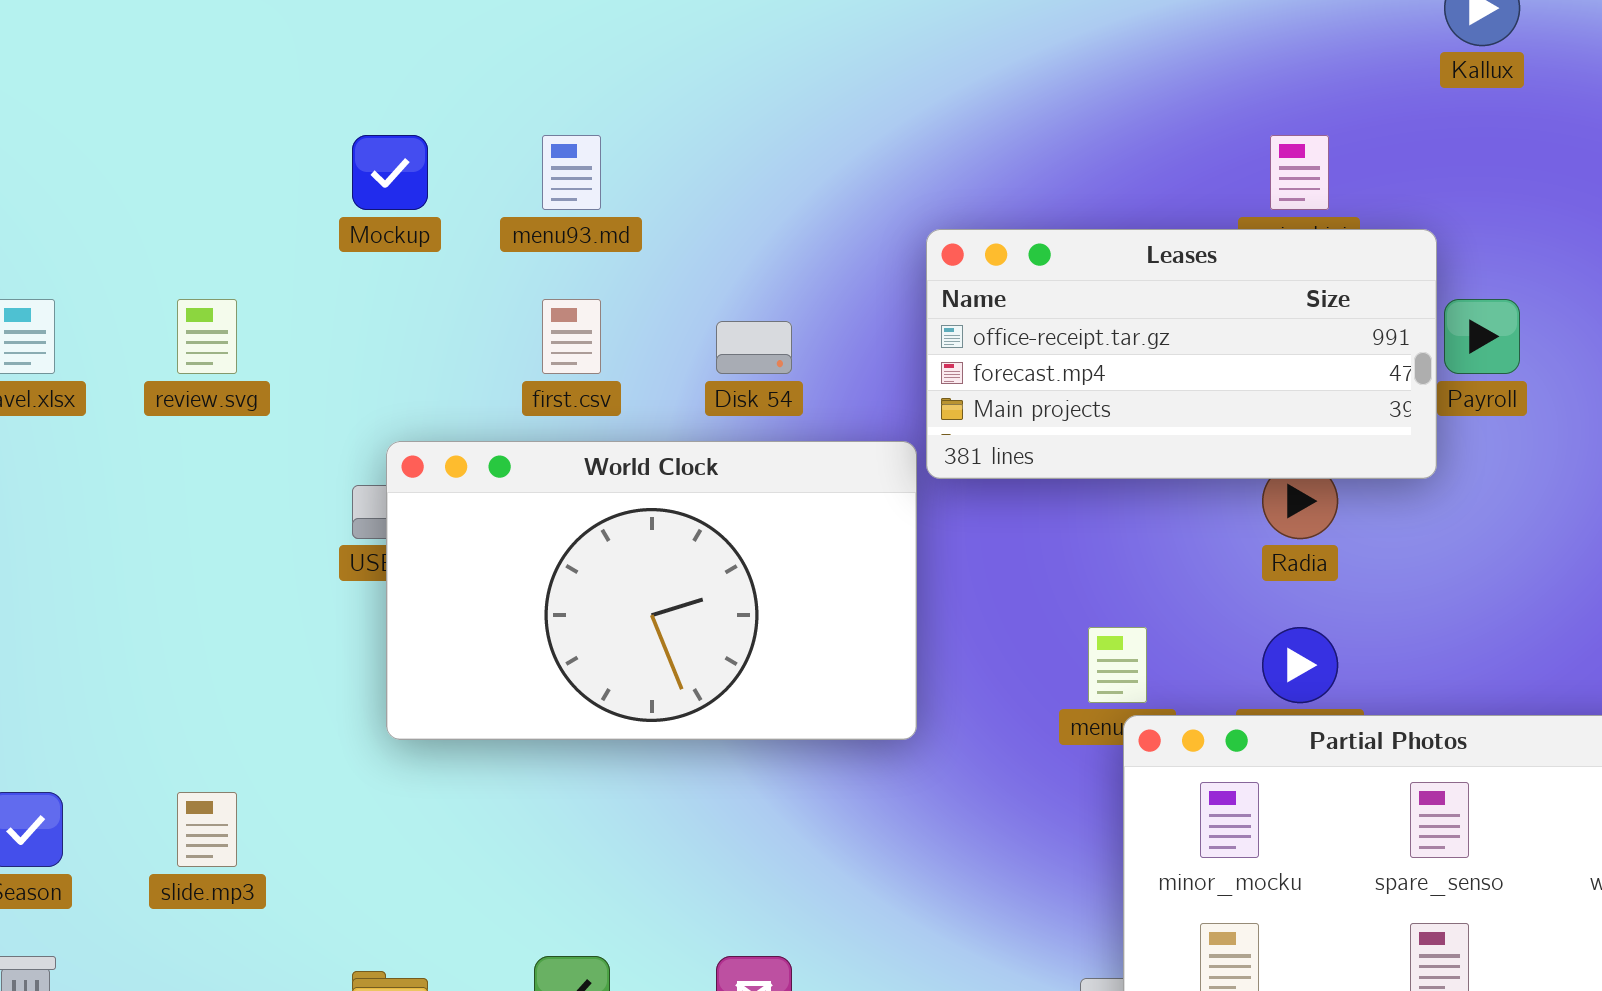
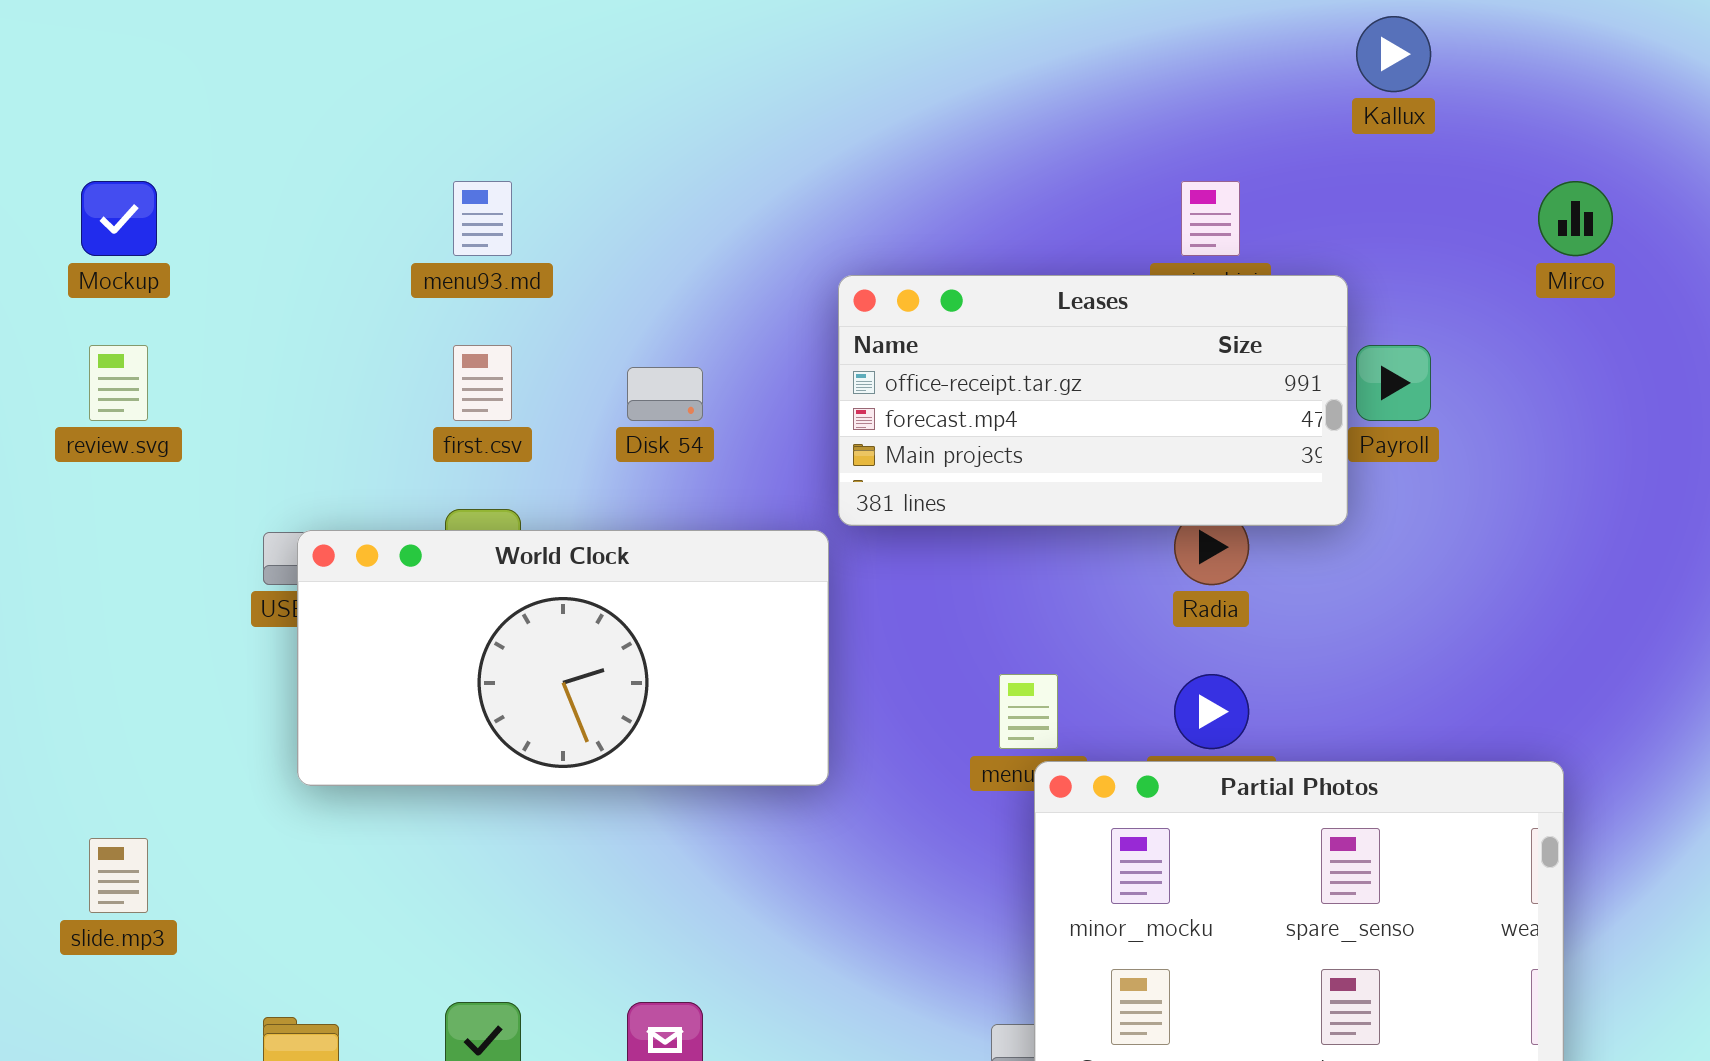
Mockup: [352,135,428,210] -> [81,181,157,256], moved
World Clock: [386,441,917,740] -> [297,530,829,786], resized

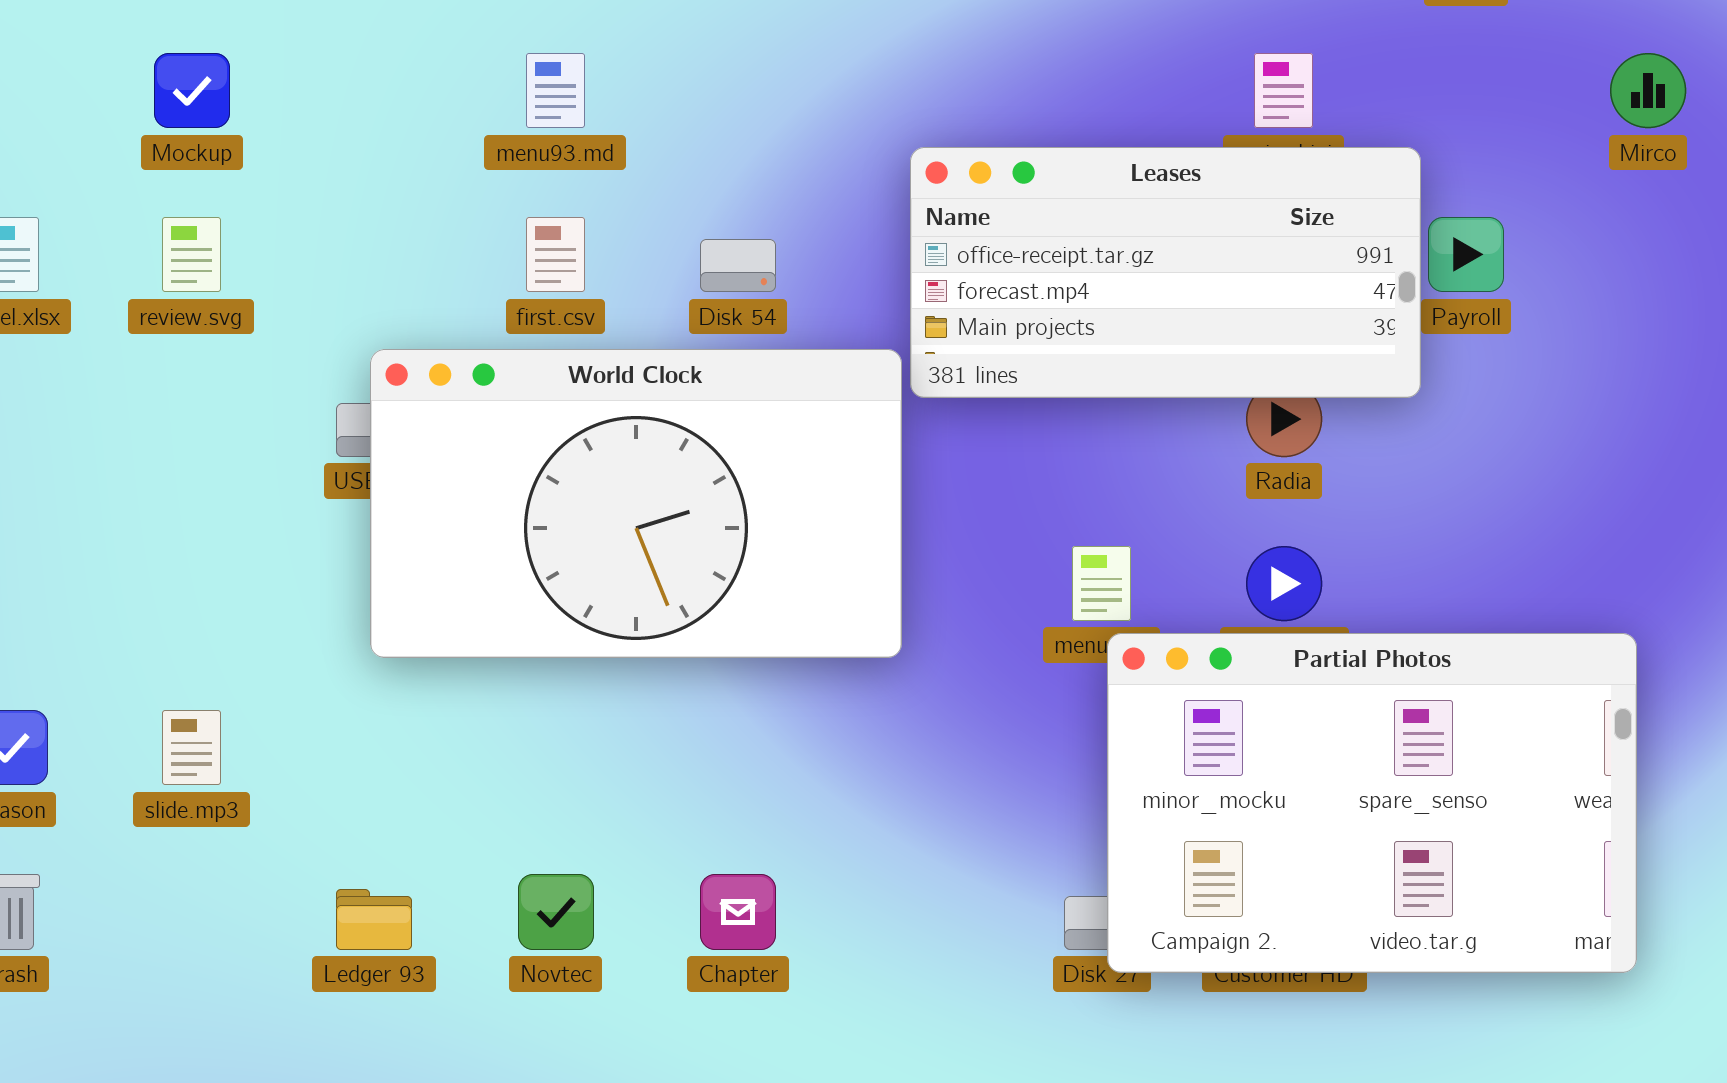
World Clock: [297,530,829,786] -> [370,349,902,658], resized

